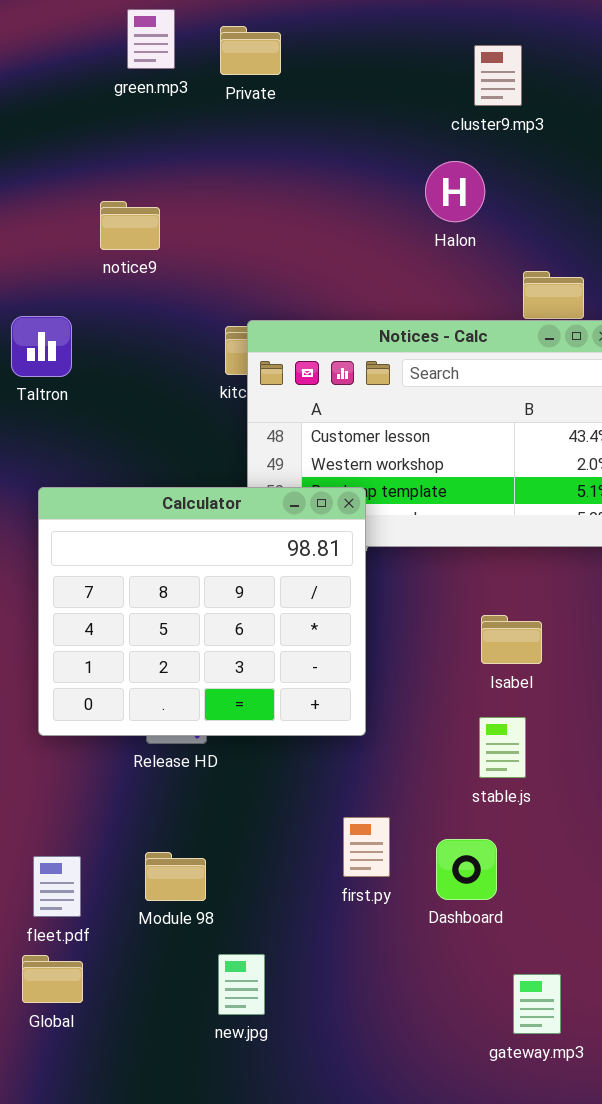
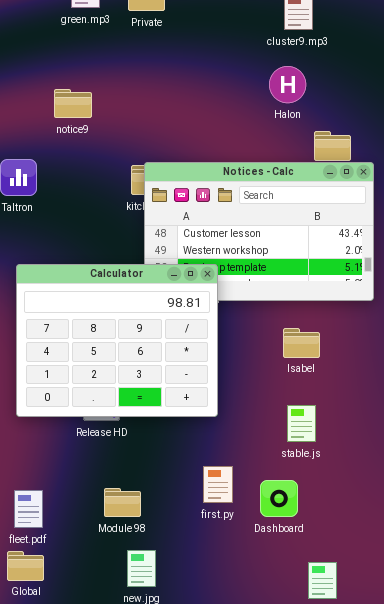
Halon: [425,161,485,222] -> [269,66,306,103], moved
Isabel: [481,615,542,664] -> [283,328,320,358], moved
Module 98: [145,852,206,901] -> [104,488,141,517], moved

